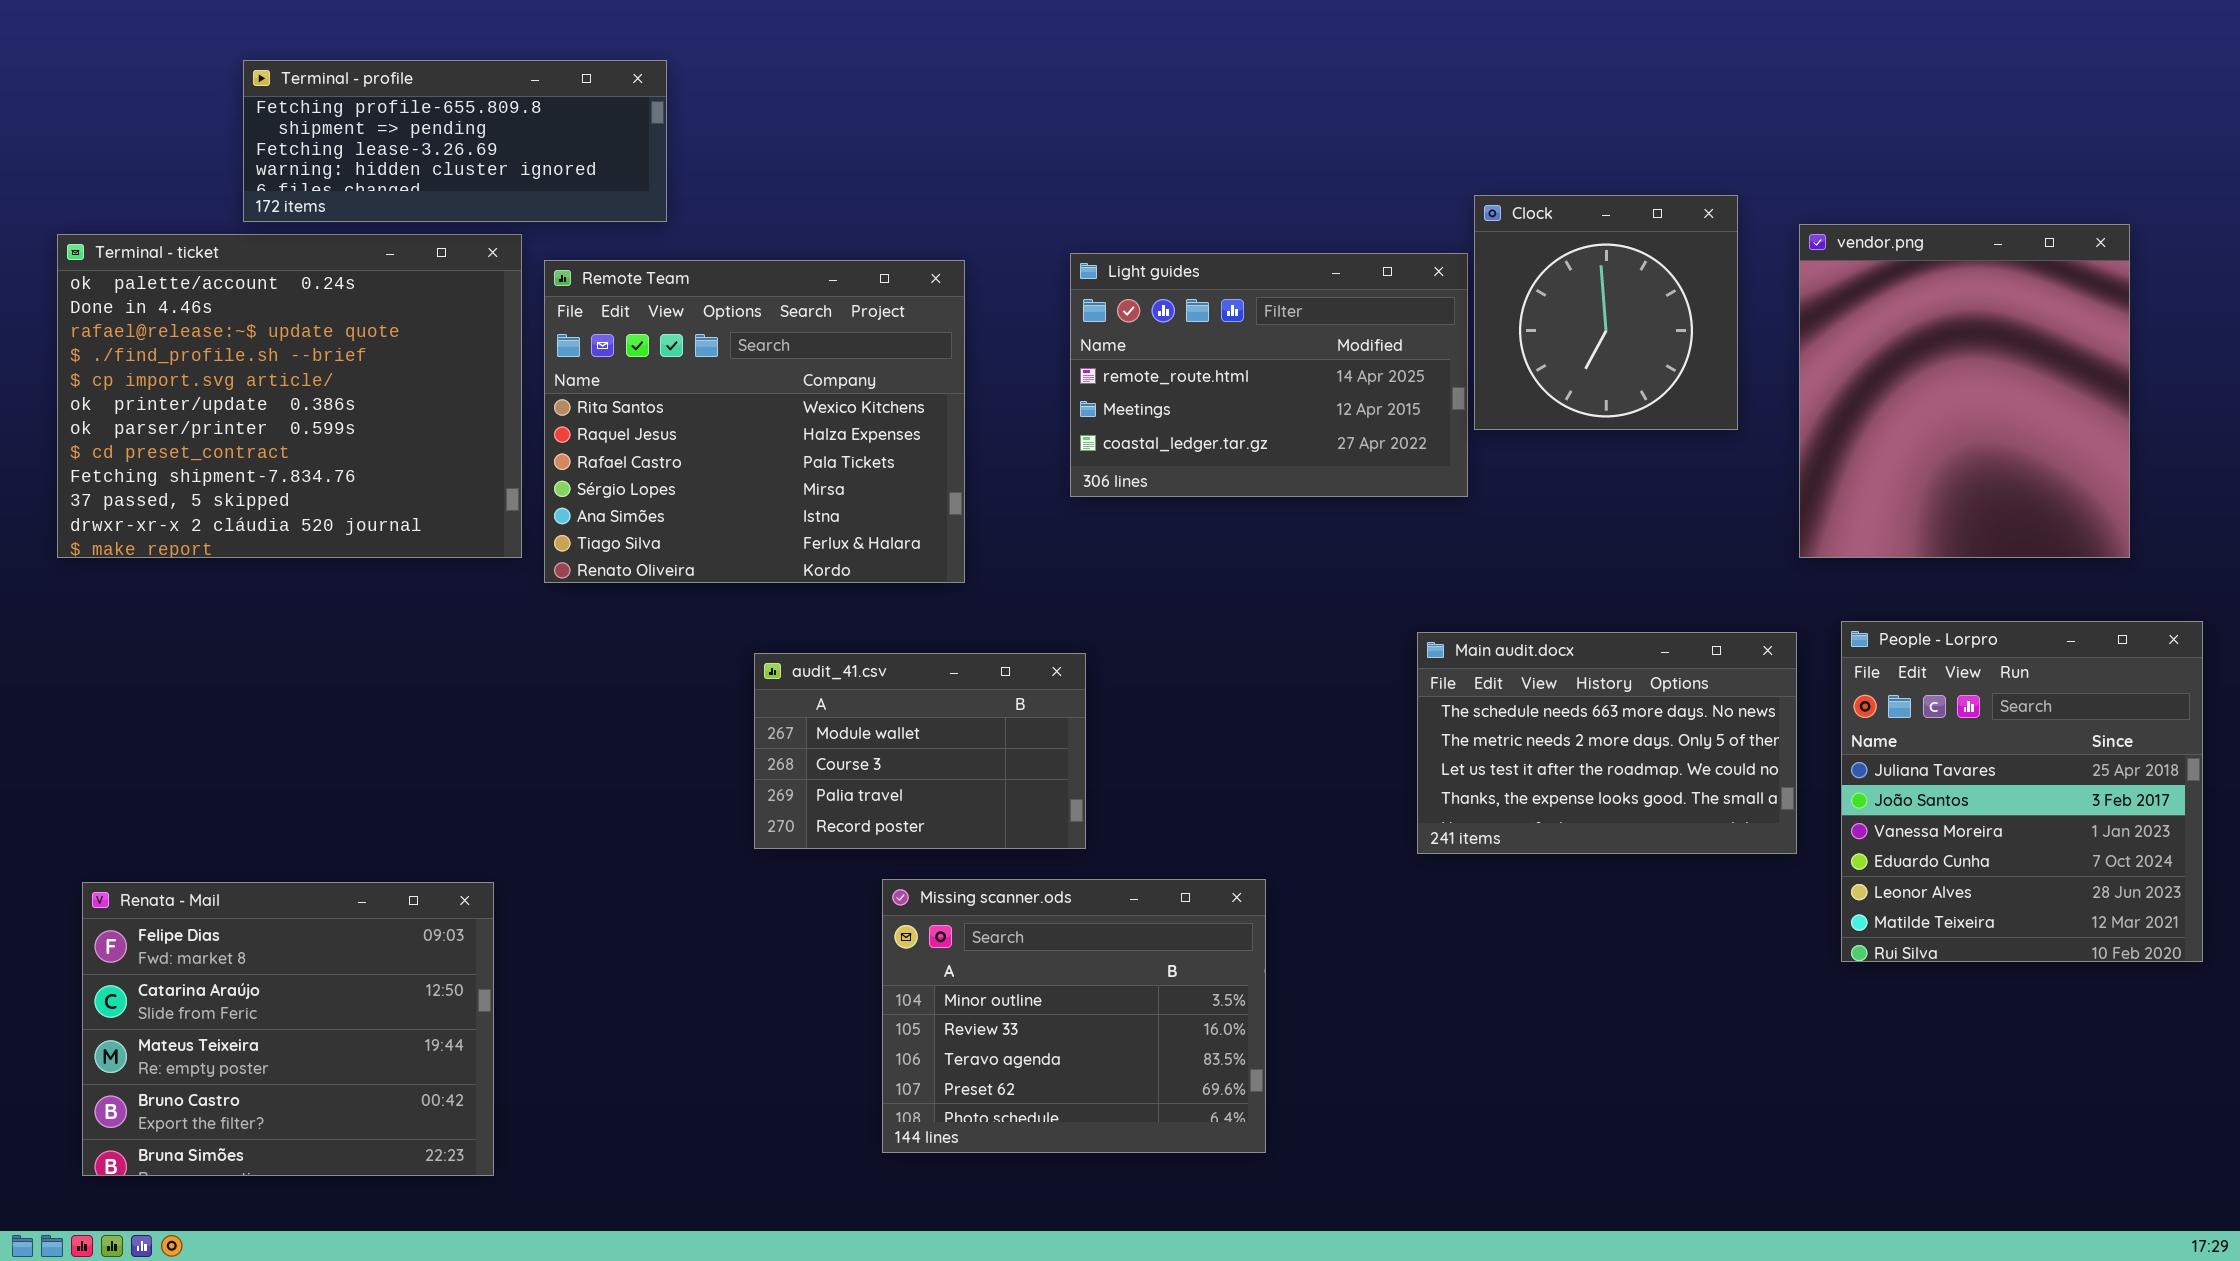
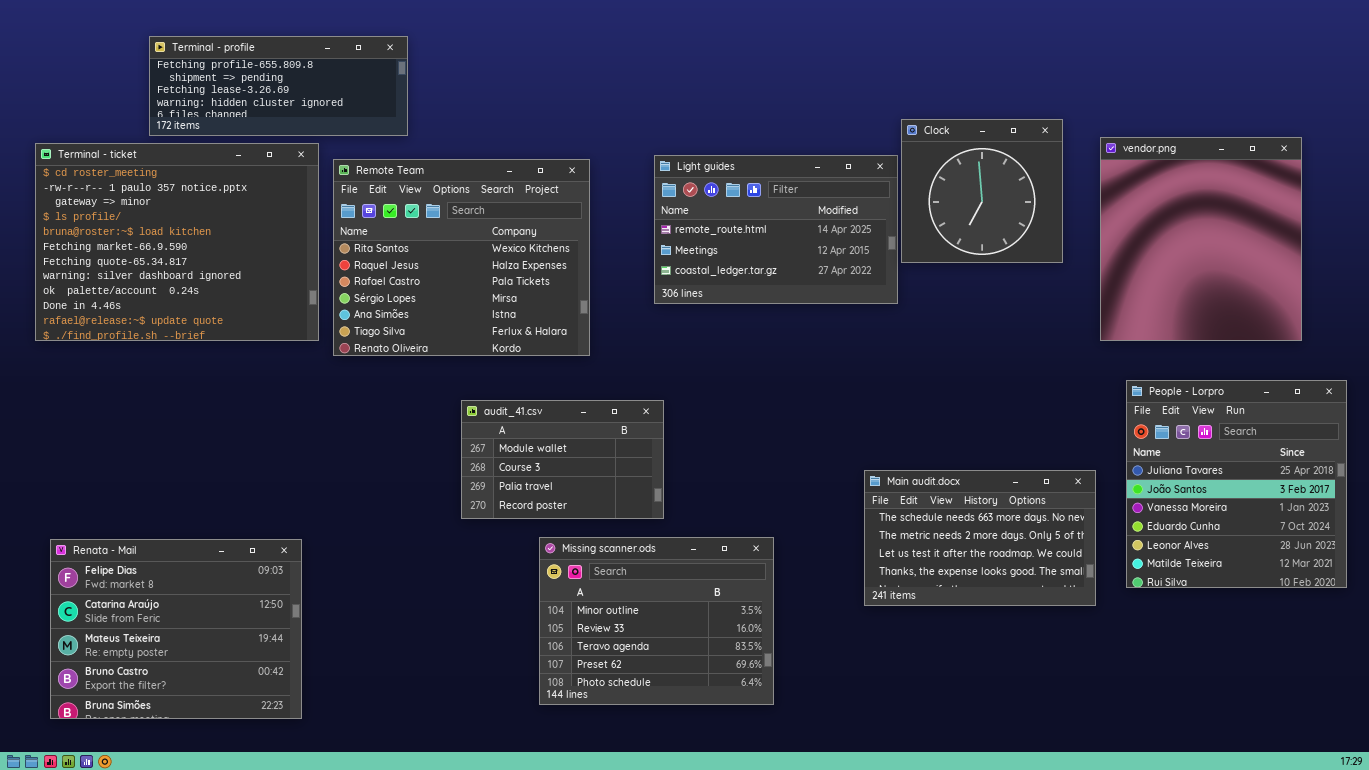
Terminal - ticket: [57,234,522,558] -> [35,143,319,341], scrolled up 8 rows
Main audit.docx: [1417,632,1797,854] -> [864,470,1096,606], moved

